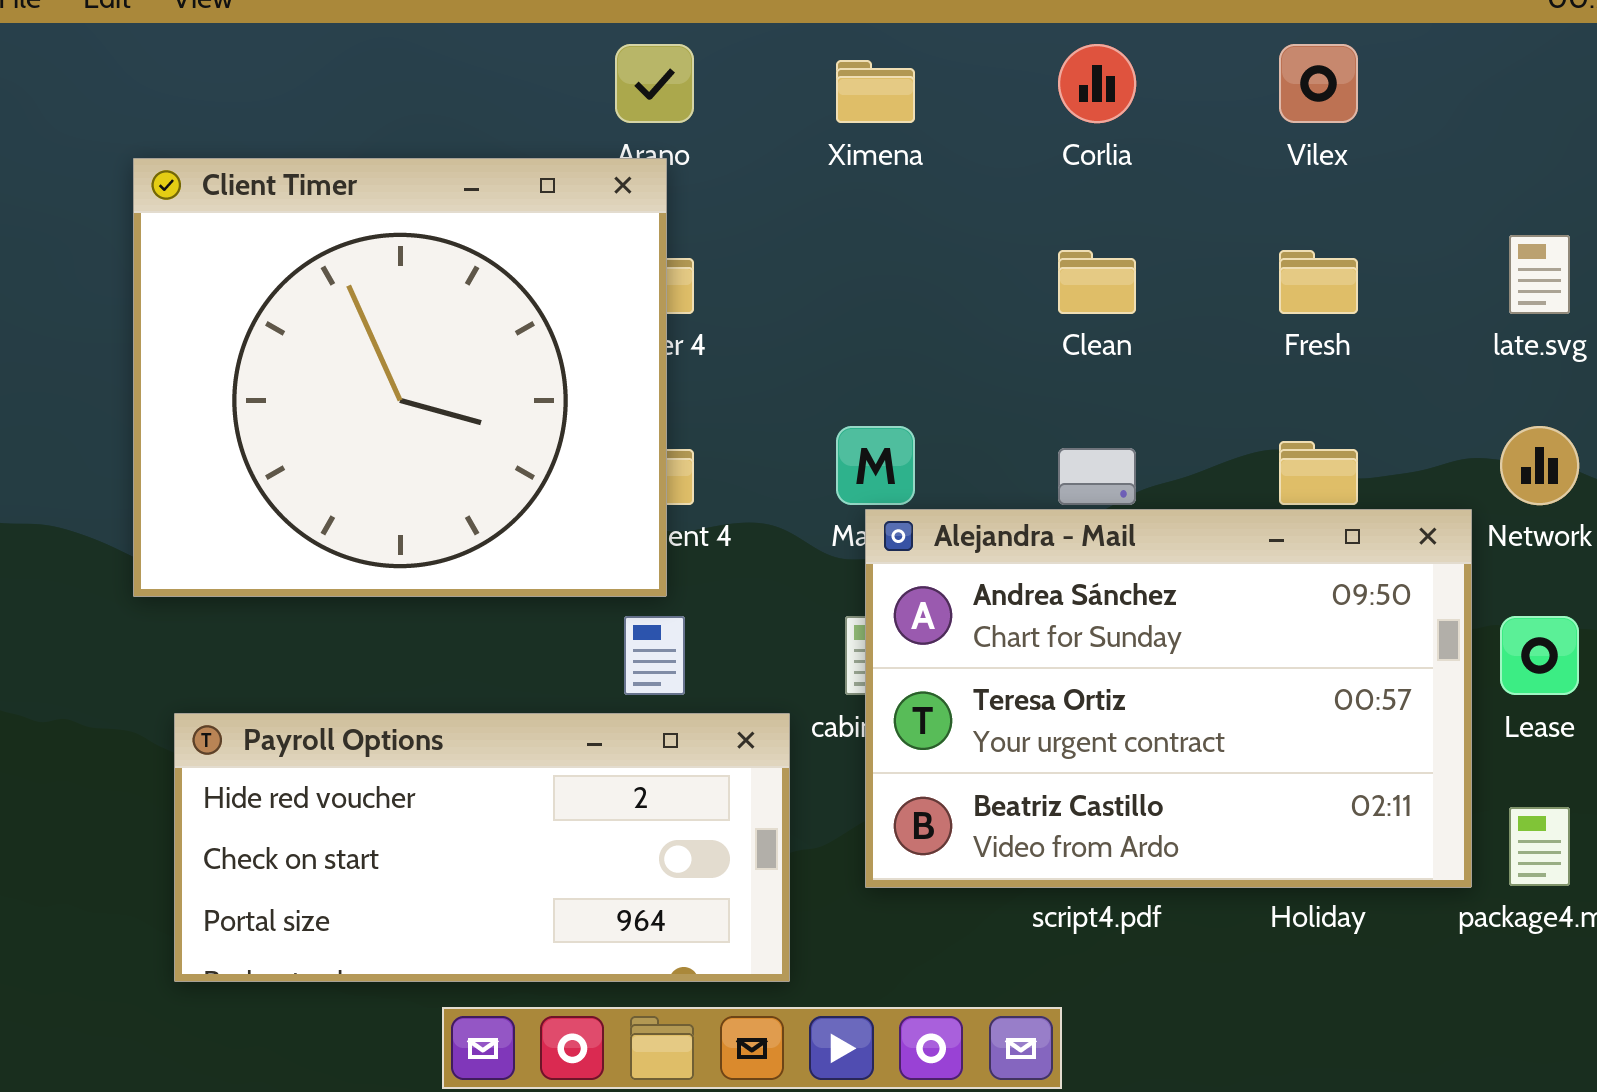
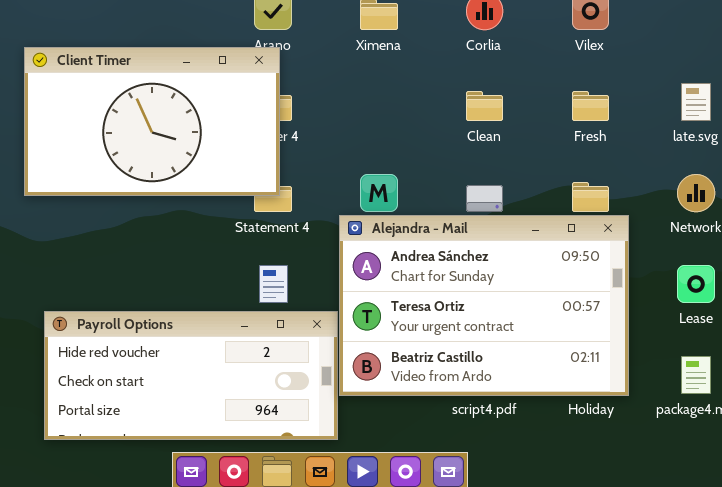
Client Timer: [133,158,667,597] -> [24,47,280,196], resized
Alejandra - Mail: [865,509,1472,888] -> [339,215,629,396], moved

